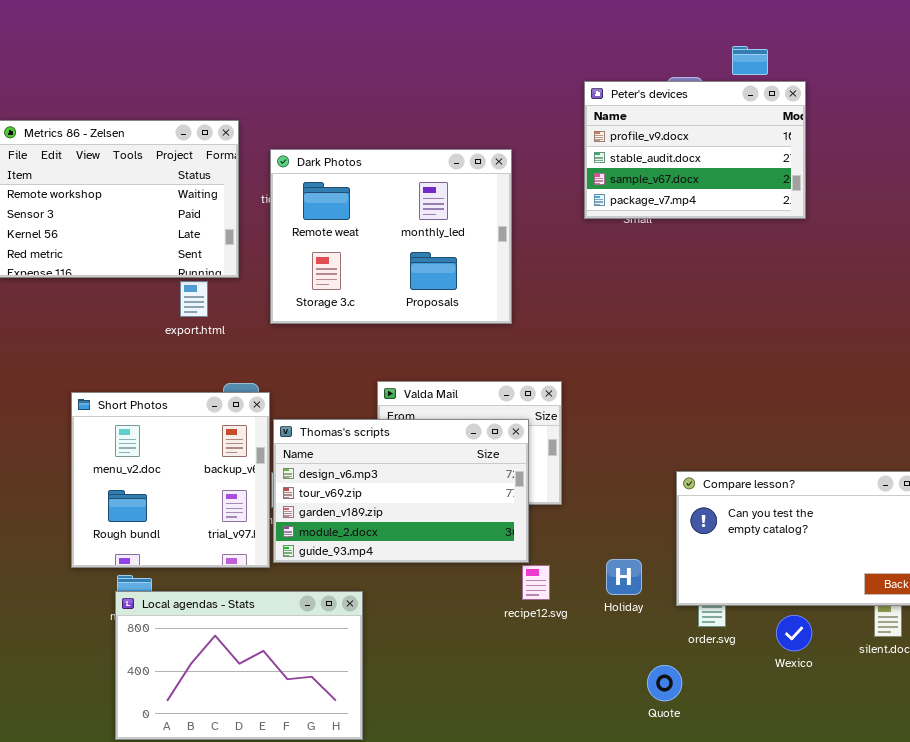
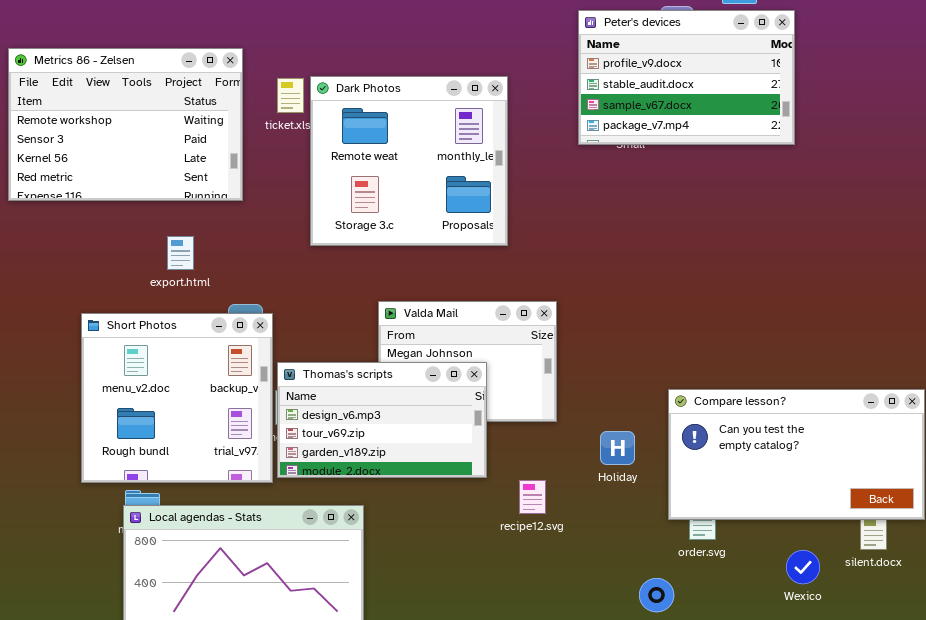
Dark Photos: [270,149,512,324] -> [310,76,508,246], resized
export.html: [180,281,208,317] -> [167,236,194,270], moved
Thomas's scripts: [273,419,529,563] -> [277,362,487,478], resized
Holiday: [606,559,642,595] -> [600,431,635,465], moved
Wexico: [776,615,812,651] -> [786,550,820,584], moved

